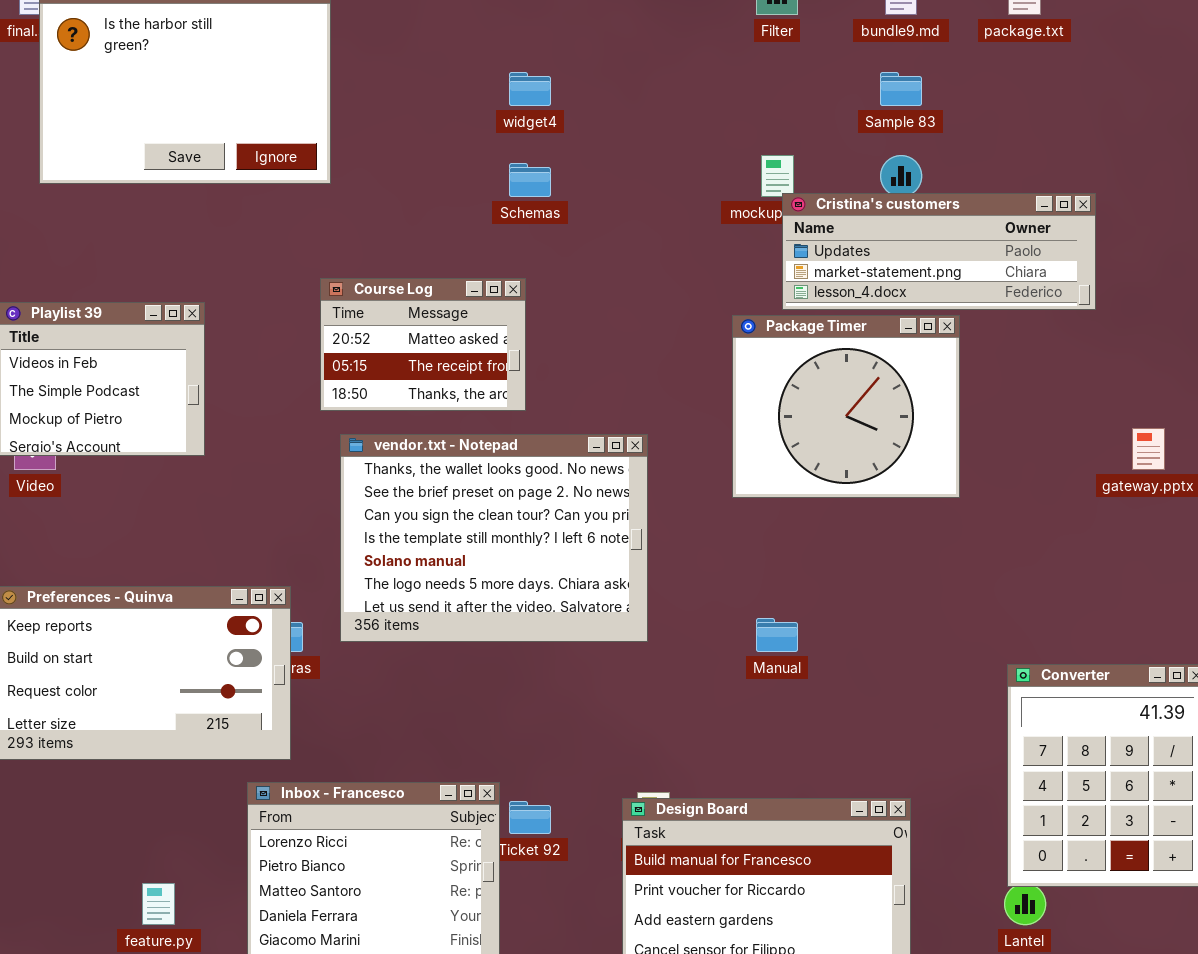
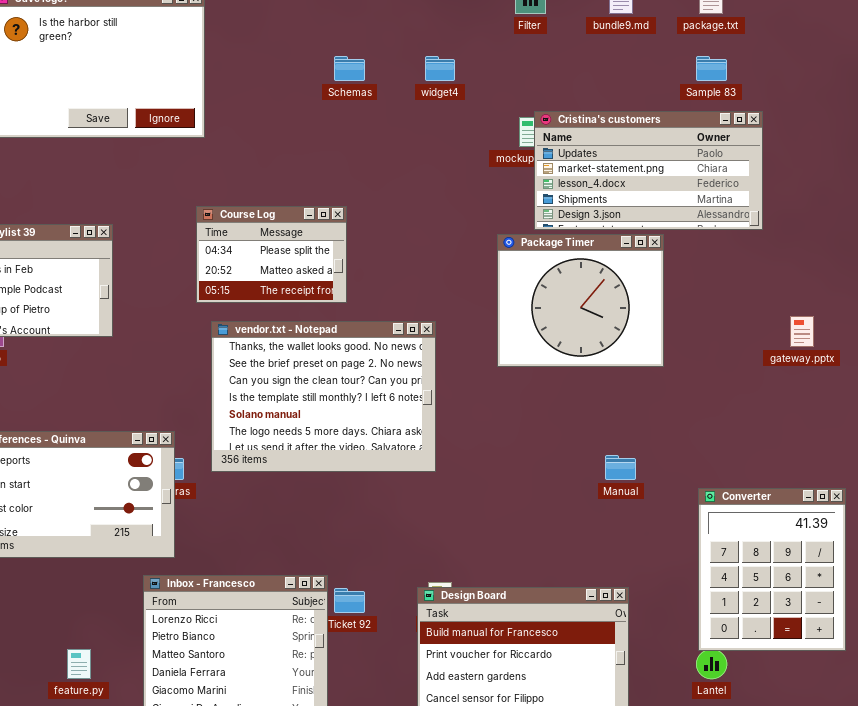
widget4: [509,72,551,106] -> [425,56,455,81], moved
Sample 83: [880,72,922,106] -> [696,56,727,81], moved
Schemas: [509,163,551,197] -> [334,56,365,81], moved
Cristina's customers: [782,193,1096,310] -> [534,111,763,230], resized
Course Log: [320,278,526,411] -> [196,206,347,303], scrolled up 1 row
Manual: [756,618,798,652] -> [605,455,636,480], moved

